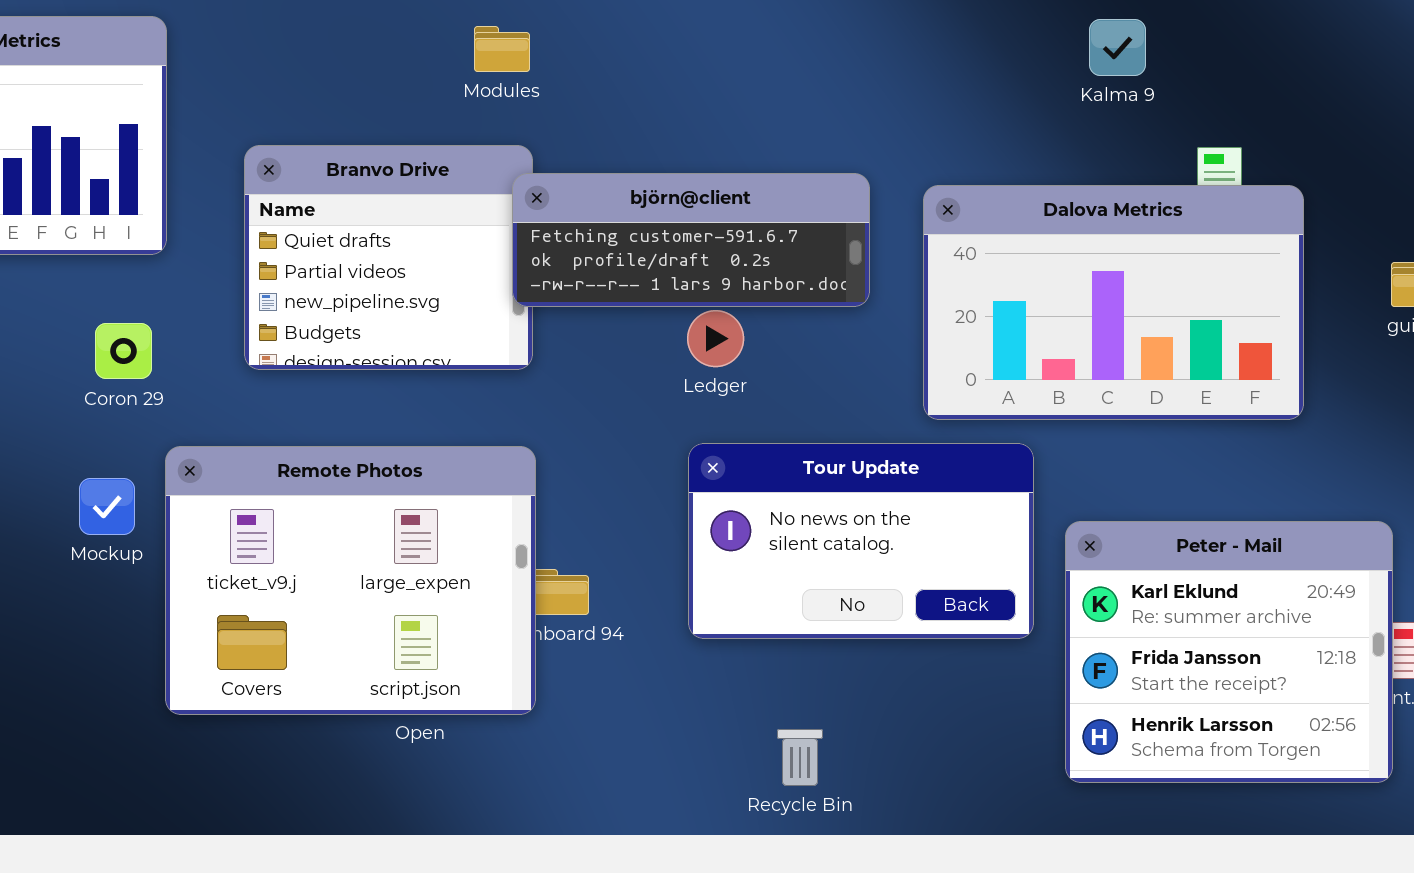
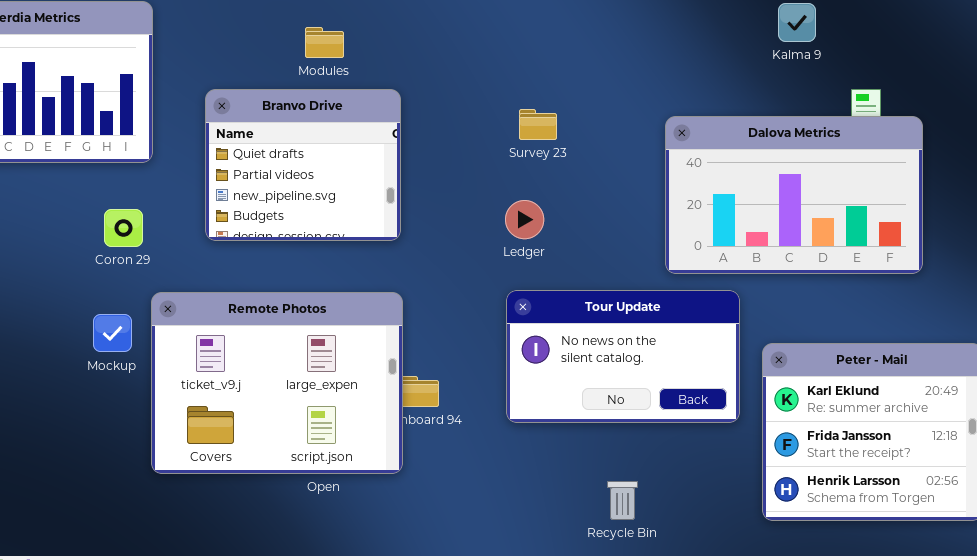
Modules: [474,26,530,72] -> [305,27,344,58], moved
björn@client: [512,173,870,307] -> none, closed
Recycle Bin: [777,729,823,786] -> [607,481,638,520], moved

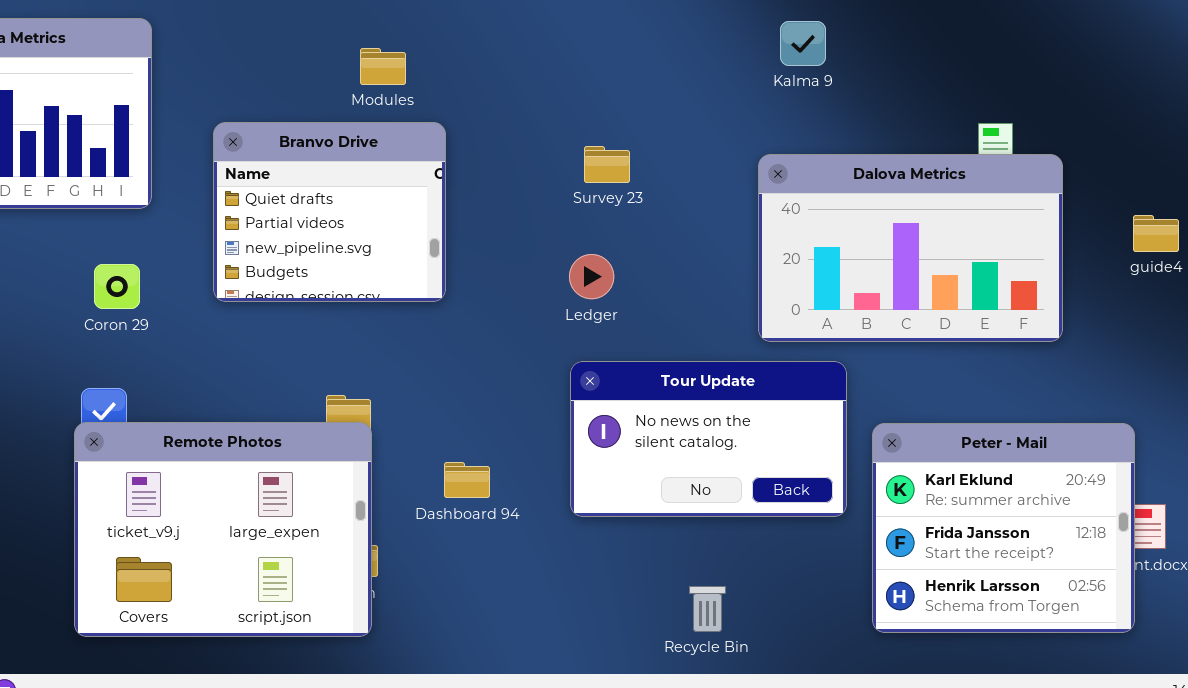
Kalma 9: [778,3,816,42] -> [780,21,826,66], moved
Modules: [305,27,344,58] -> [360,48,406,85], moved
Remote Photos: [151,292,403,474] -> [74,422,372,637], moved

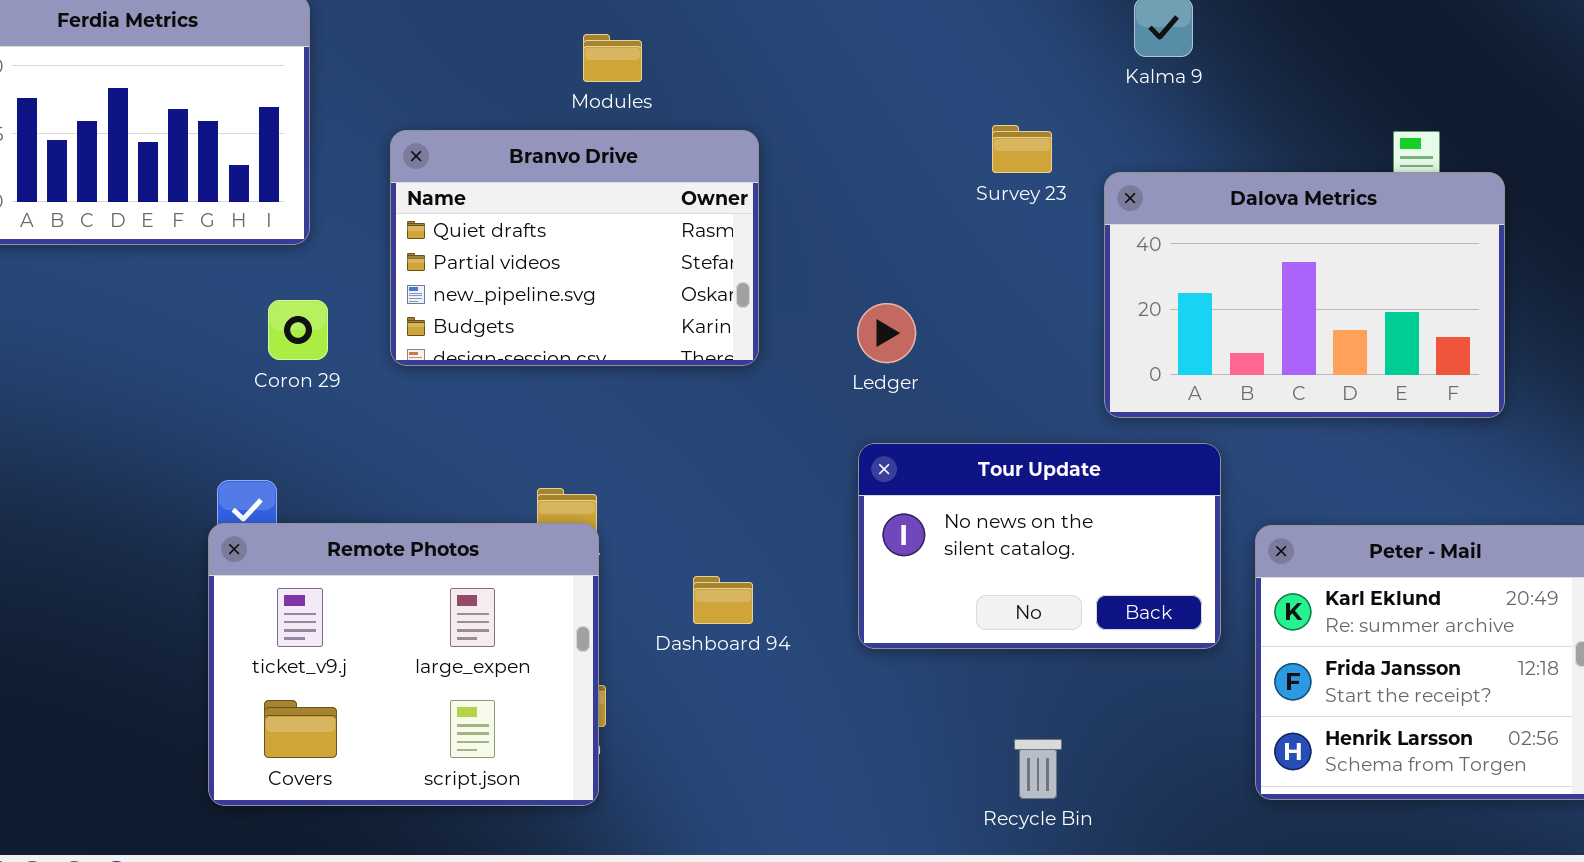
Branvo Drive: [213,122,446,302] -> [390,130,759,366], resized
Survey 23: [584,146,630,183] -> [992,125,1052,173], moved
Coron 29: [94,264,140,309] -> [268,300,328,360], moved

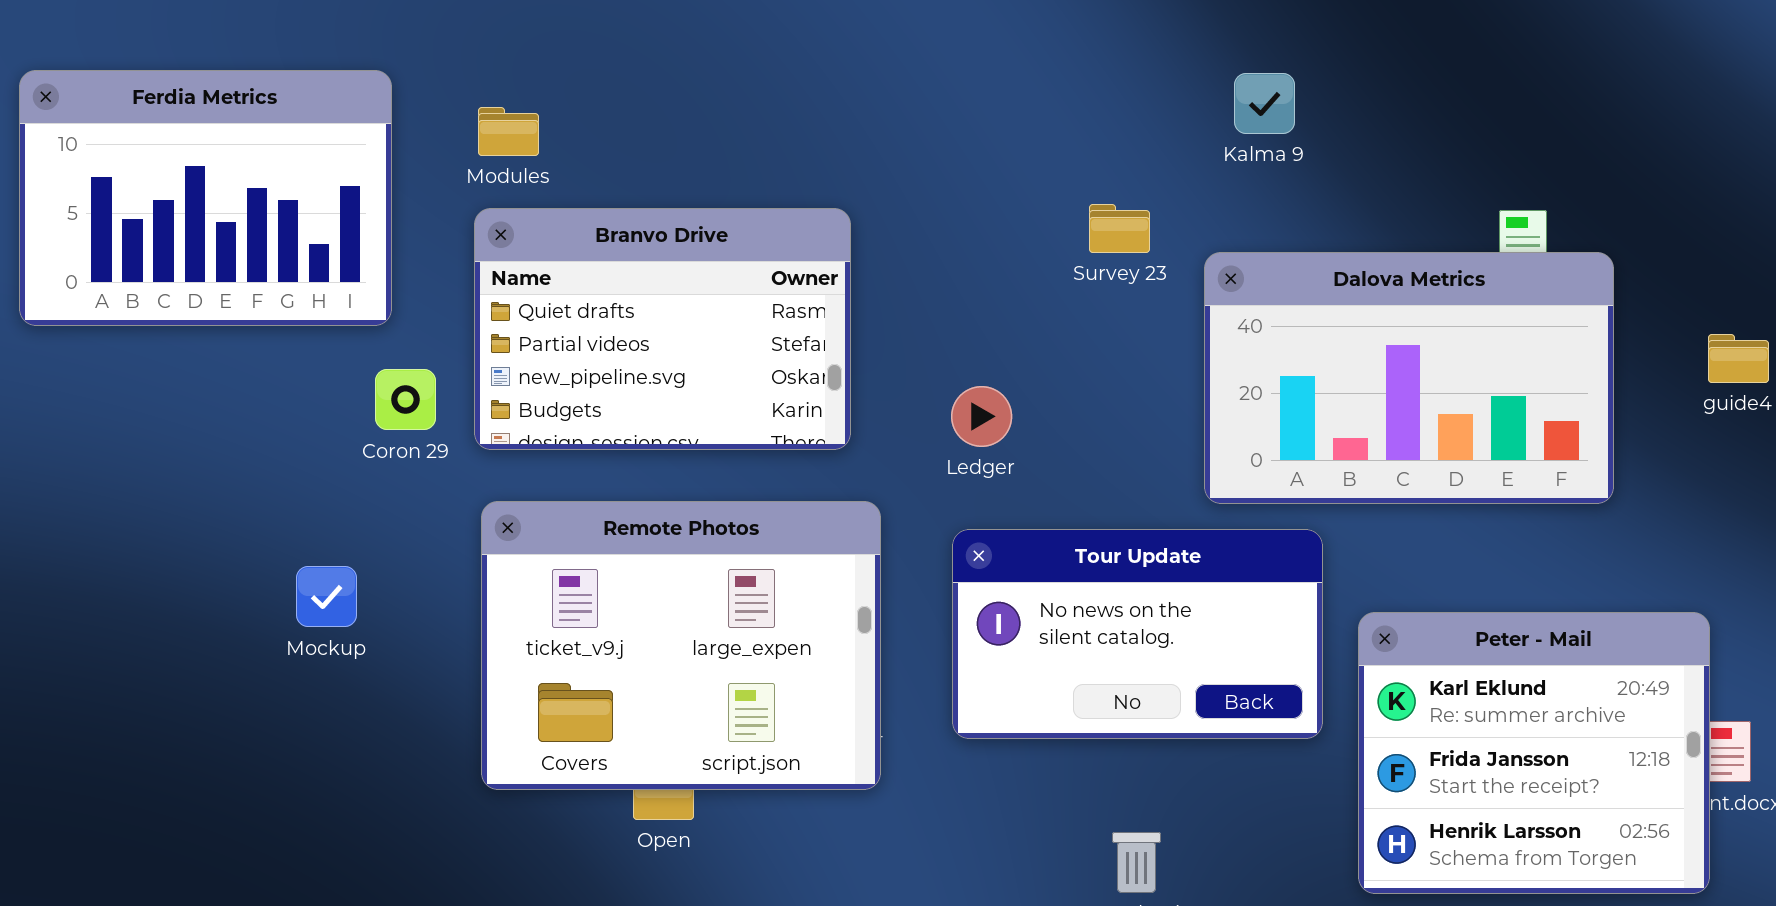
Modules: [583,34,642,82] -> [478,107,539,156], moved
Coron 29: [268,300,328,360] -> [375,369,436,430], moved
Remote Photos: [208,523,599,806] -> [481,501,881,790], moved

